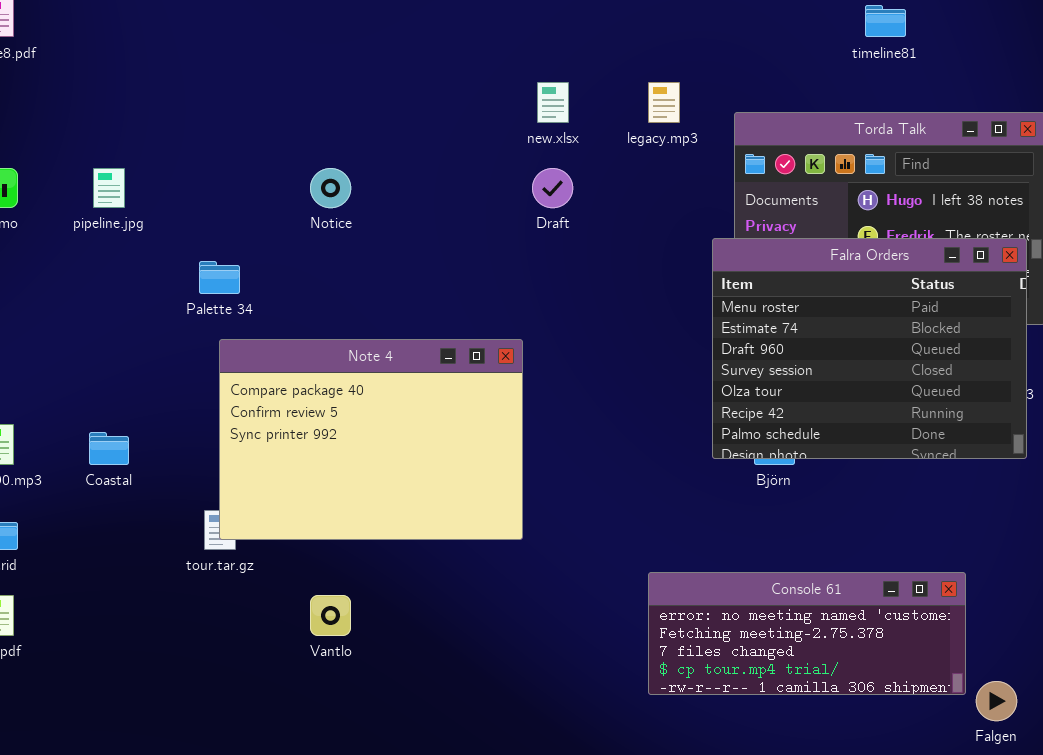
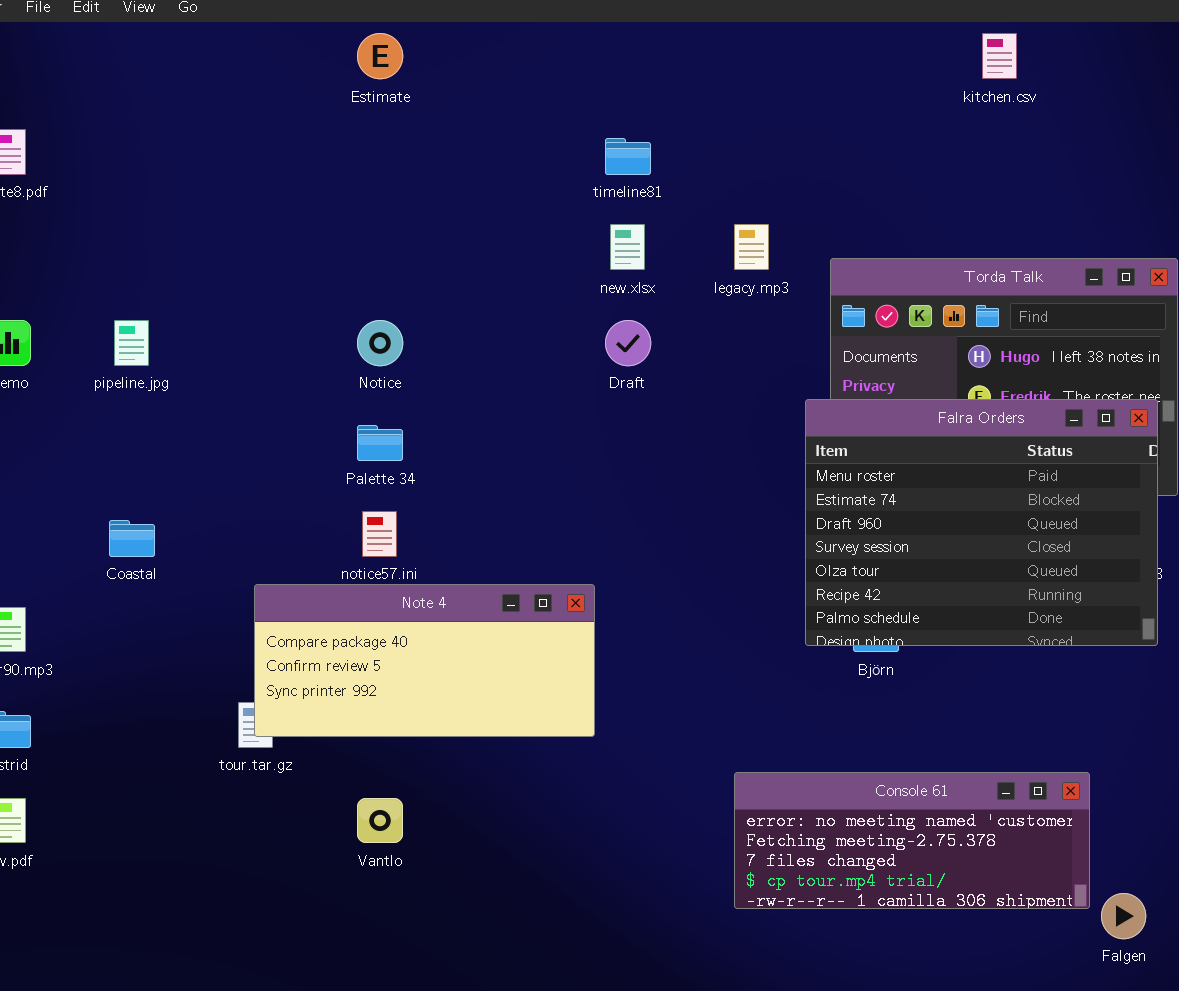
timeline81: [865,5,906,37] -> [605,138,651,175], moved
Palette 34: [199,261,240,294] -> [357,425,403,461], moved
Note 4: [219,339,523,540] -> [254,584,595,737], resized
Coastal: [89,432,129,465] -> [109,520,155,557], moved

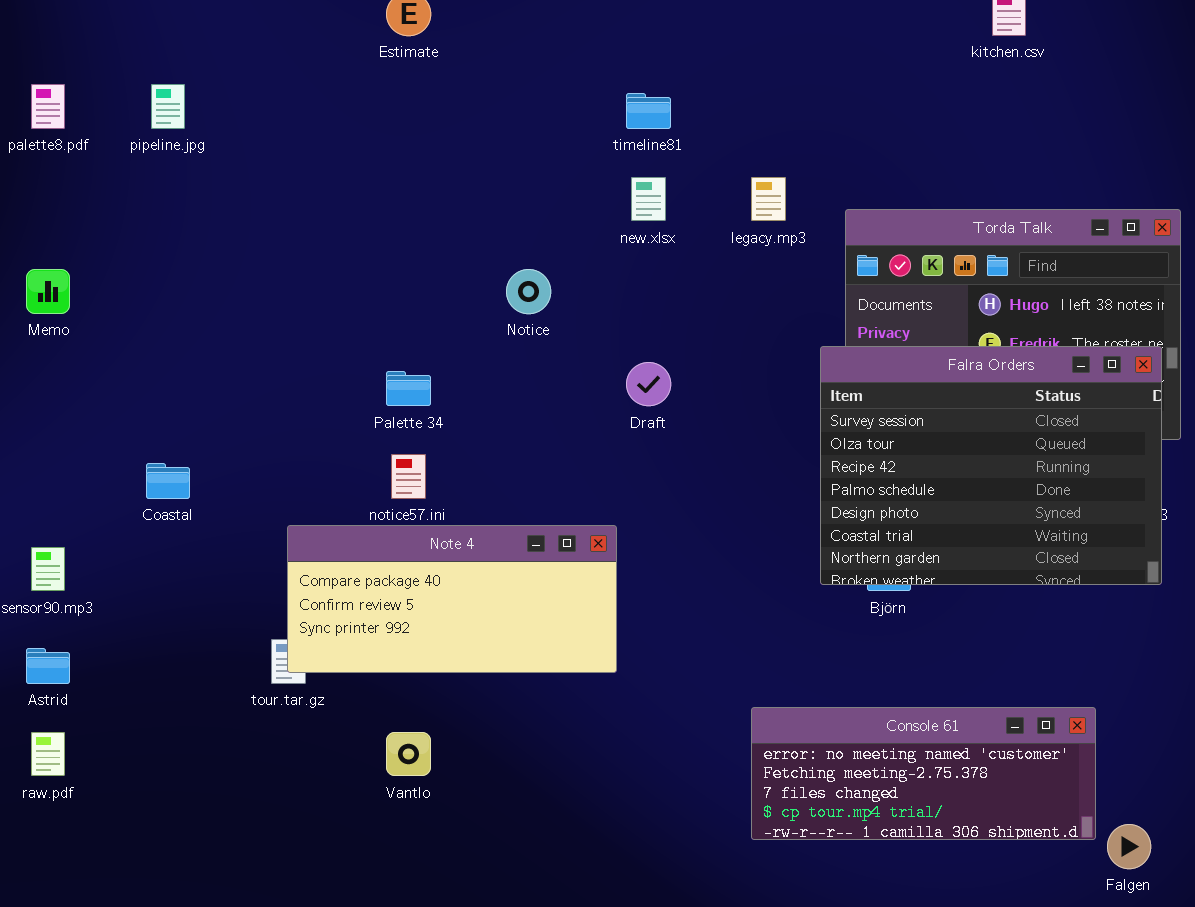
pipeline.jpg: [114,320,149,366] -> [151,84,185,129], moved
Notice: [357,320,403,366] -> [506,269,551,314], moved
Draft: [605,320,651,366] -> [626,362,671,406], moved
Falra Orders: [805,399,1158,646] -> [820,346,1162,585], scrolled down 3 rows

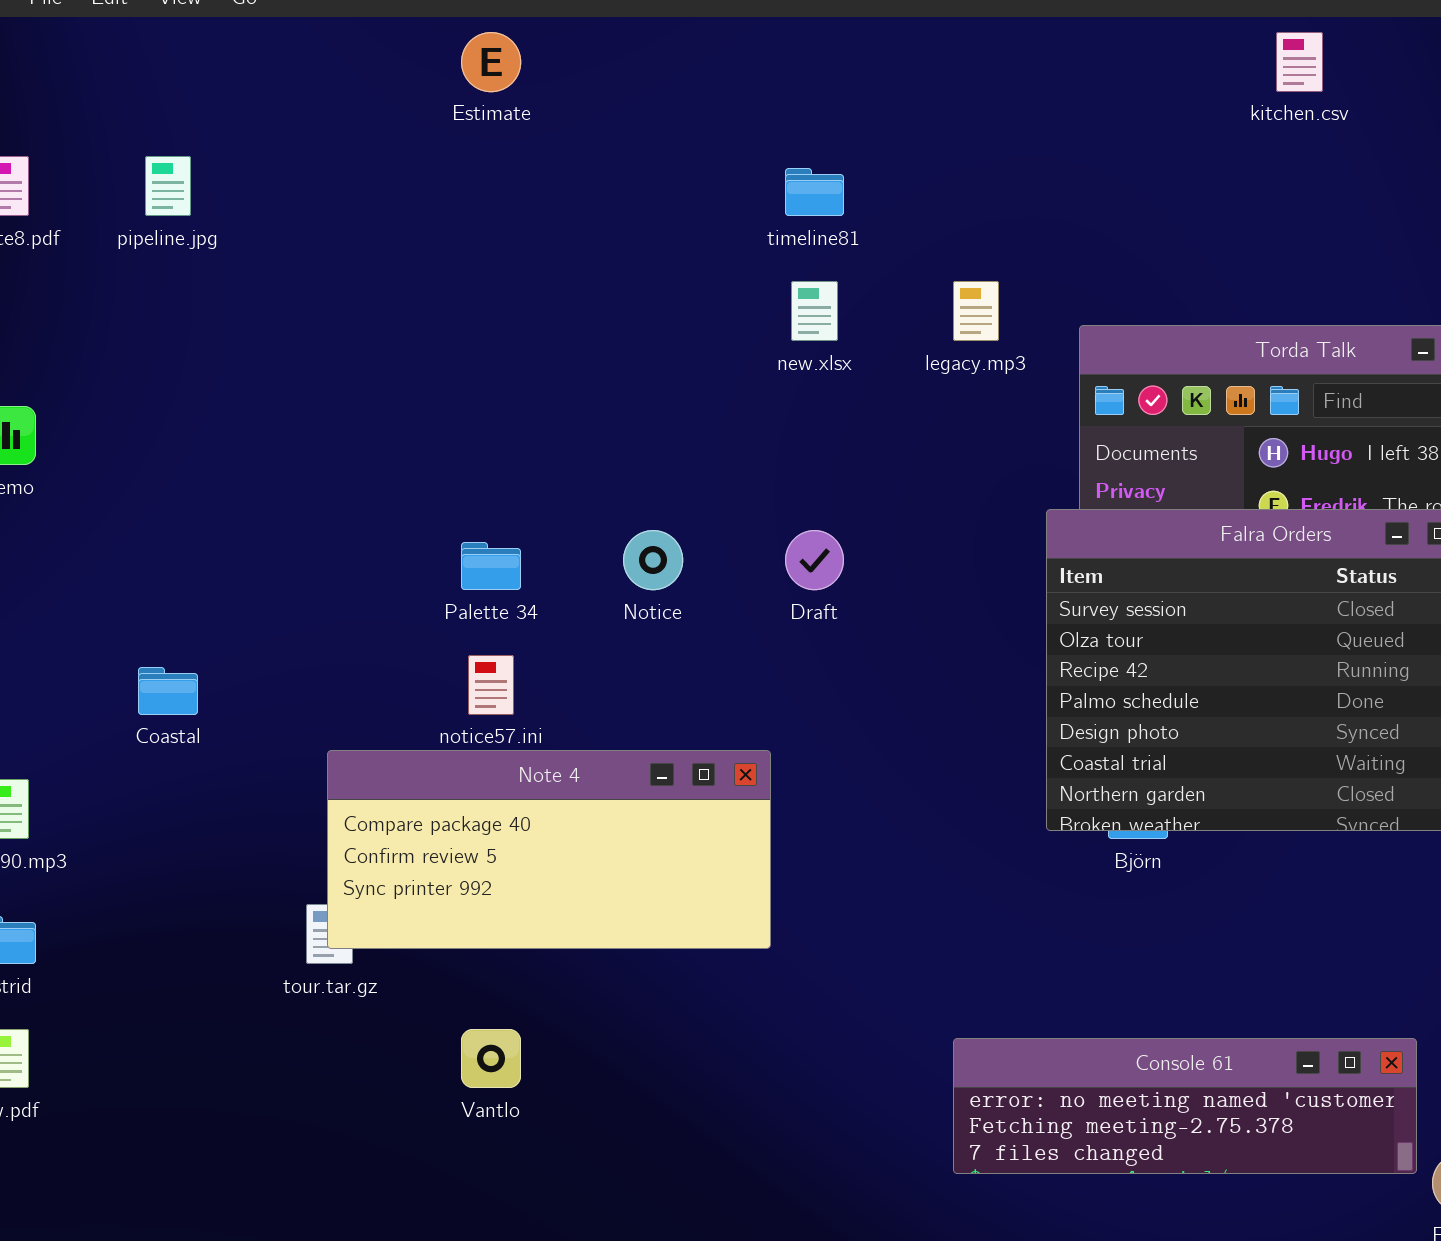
Notice: [506,269,551,314] -> [623,530,683,590], moved
Console 61: [751,707,1096,840] -> [953,1038,1417,1174], resized

